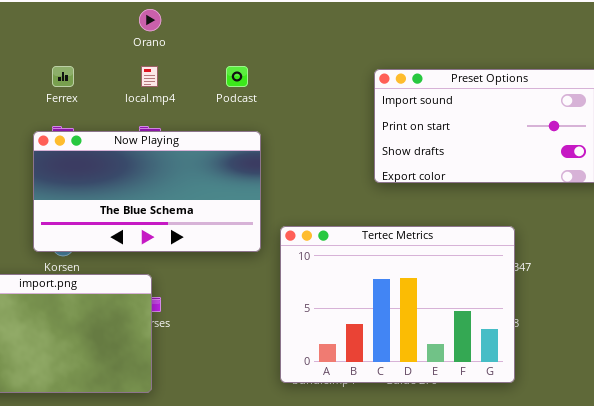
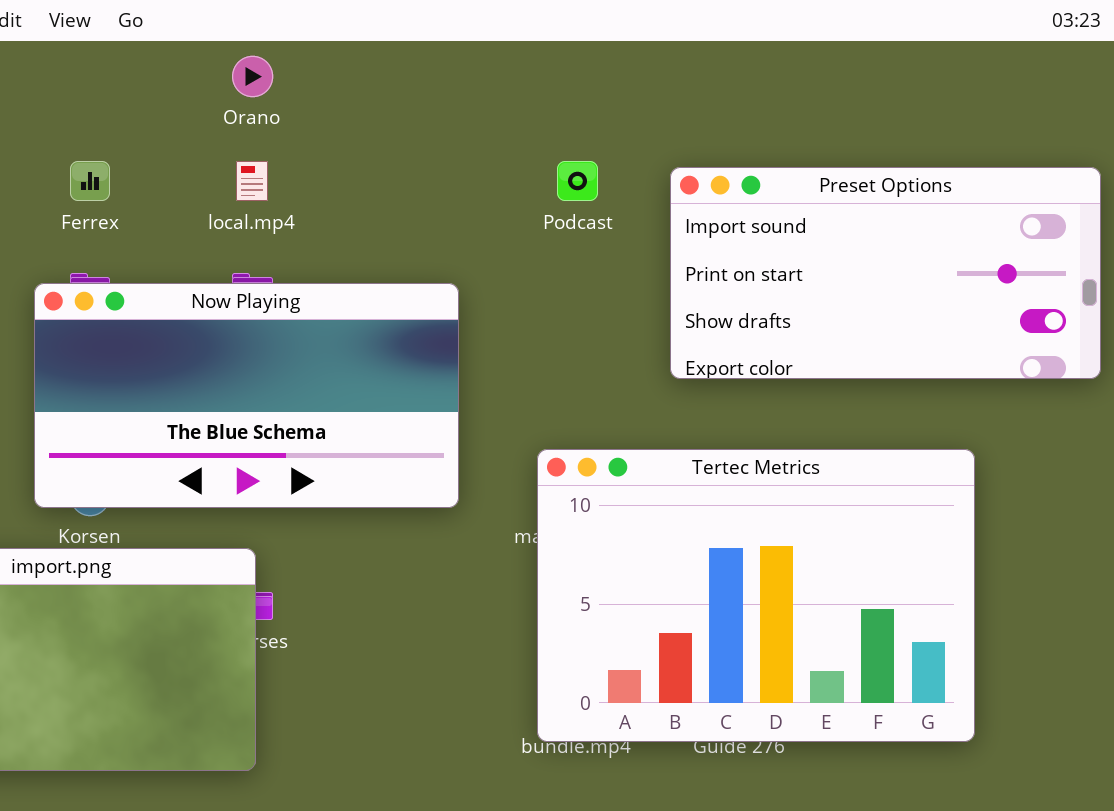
Podcast: [226,66,248,87] -> [557,161,598,201], moved
Tertec Metrics: [280,226,515,383] -> [537,449,975,742], moved

